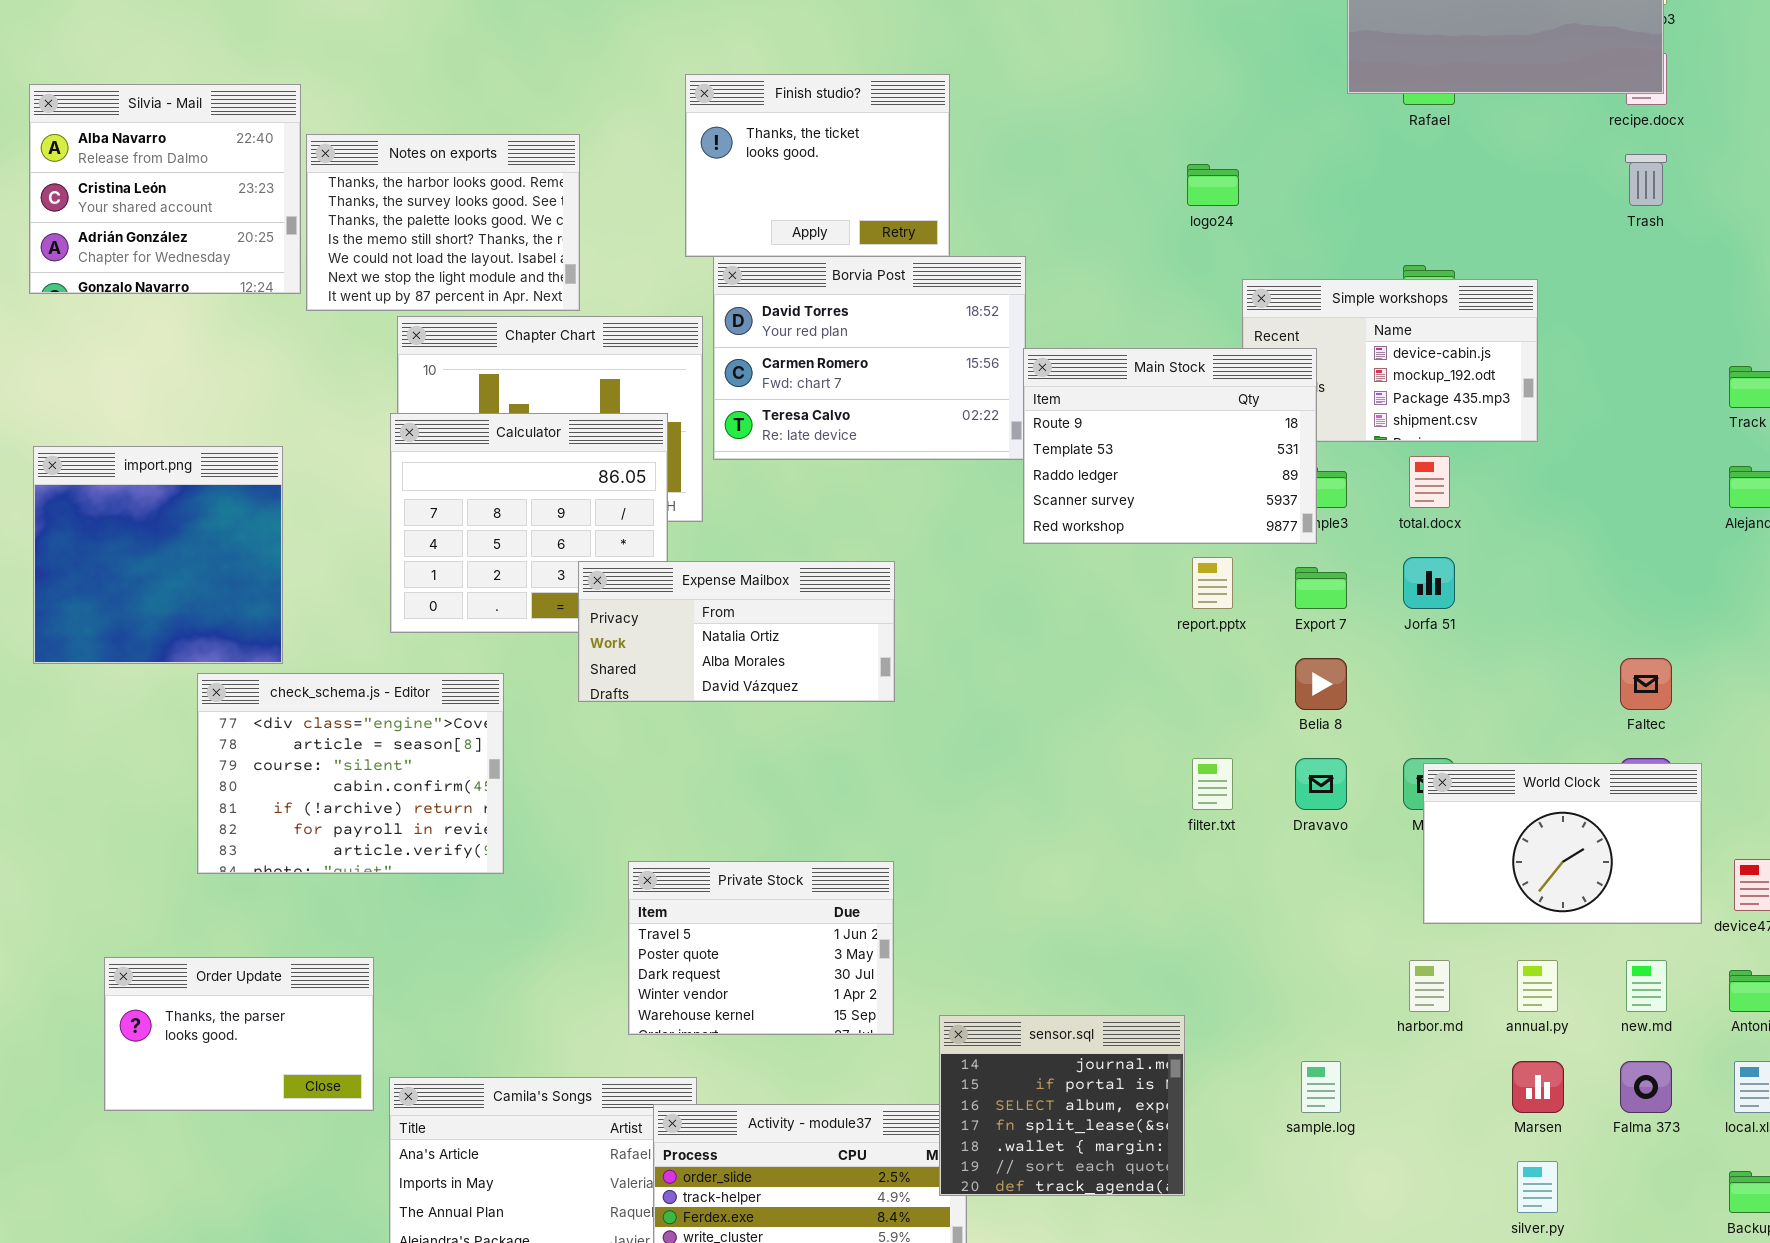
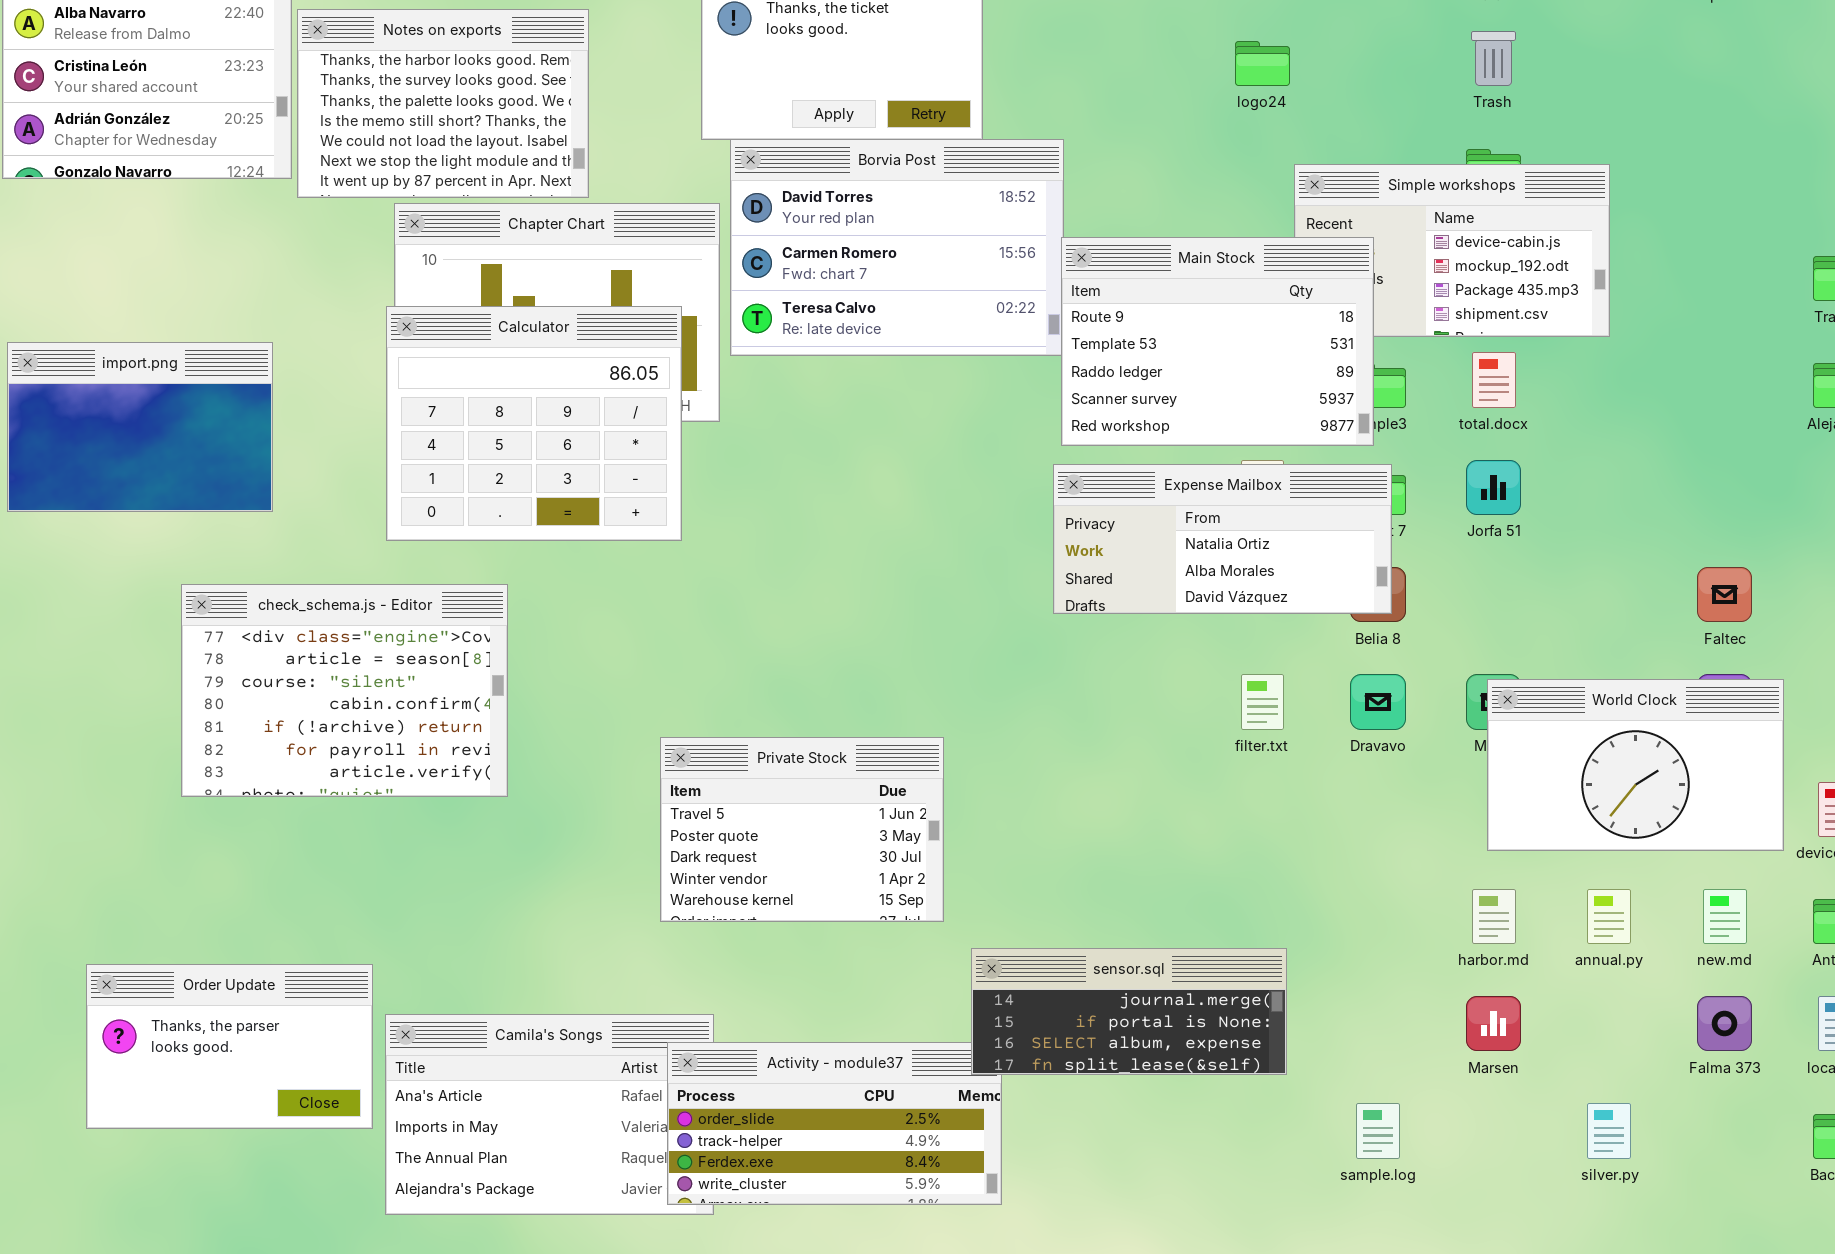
Trash: [1625,154,1667,206] -> [1471,31,1516,86], moved
import.png: [33,446,283,664] -> [7,342,273,512], resized
Expense Mailbox: [578,561,895,702] -> [1053,464,1392,614], moved
Private Stock: [628,861,894,1035] -> [660,737,944,922], moved
Order Update: [104,957,374,1111] -> [86,964,373,1129], moved
sensor.sql: [939,1015,1185,1196] -> [971,948,1287,1075], resized
sample.log: [1301,1061,1341,1113] -> [1356,1103,1400,1159], moved
Marsen: [1512,1061,1564,1113] -> [1466,996,1521,1051], moved

